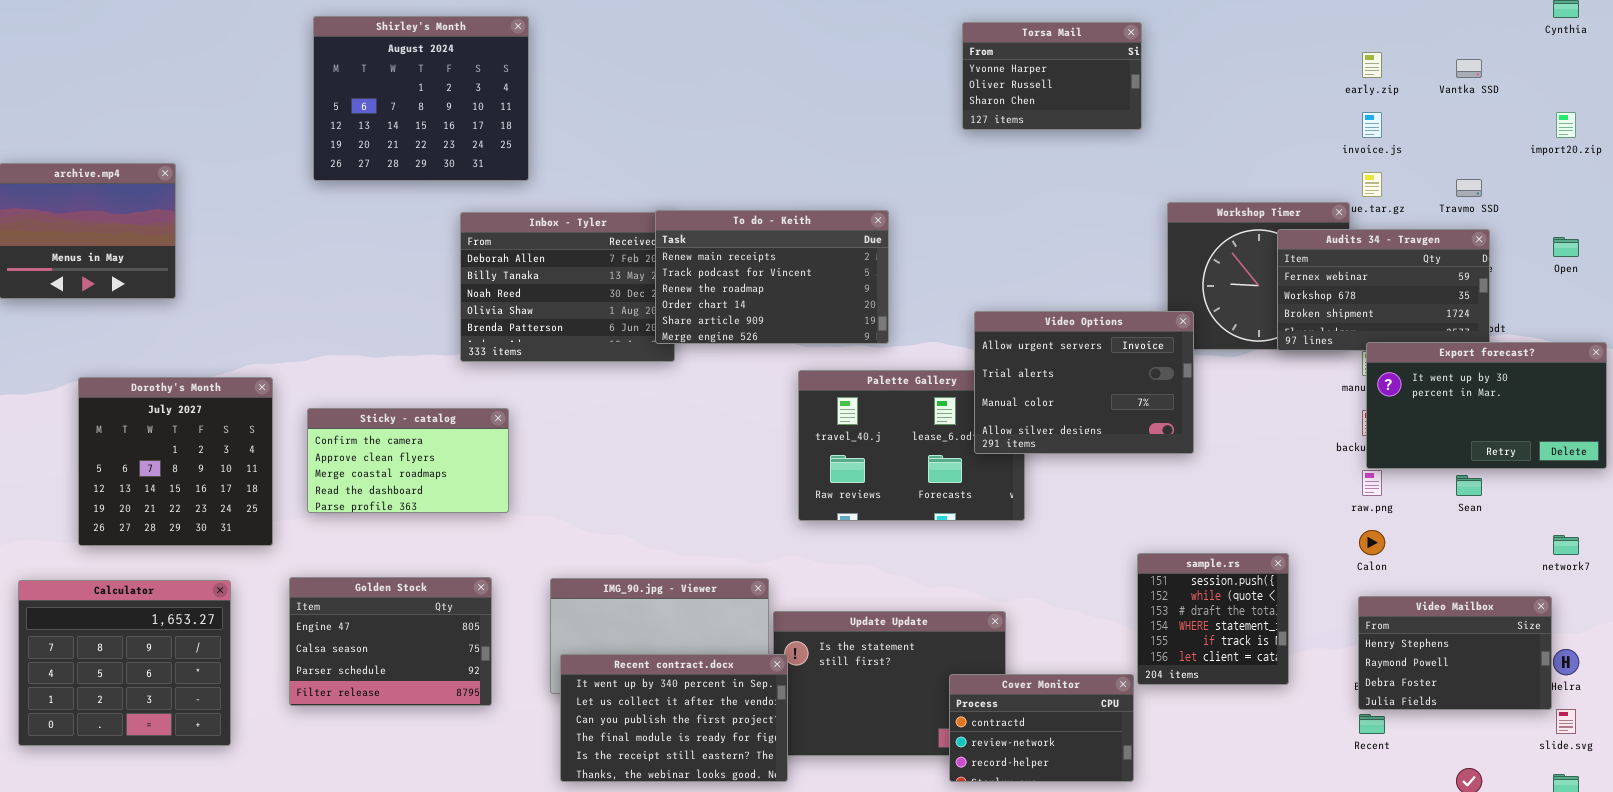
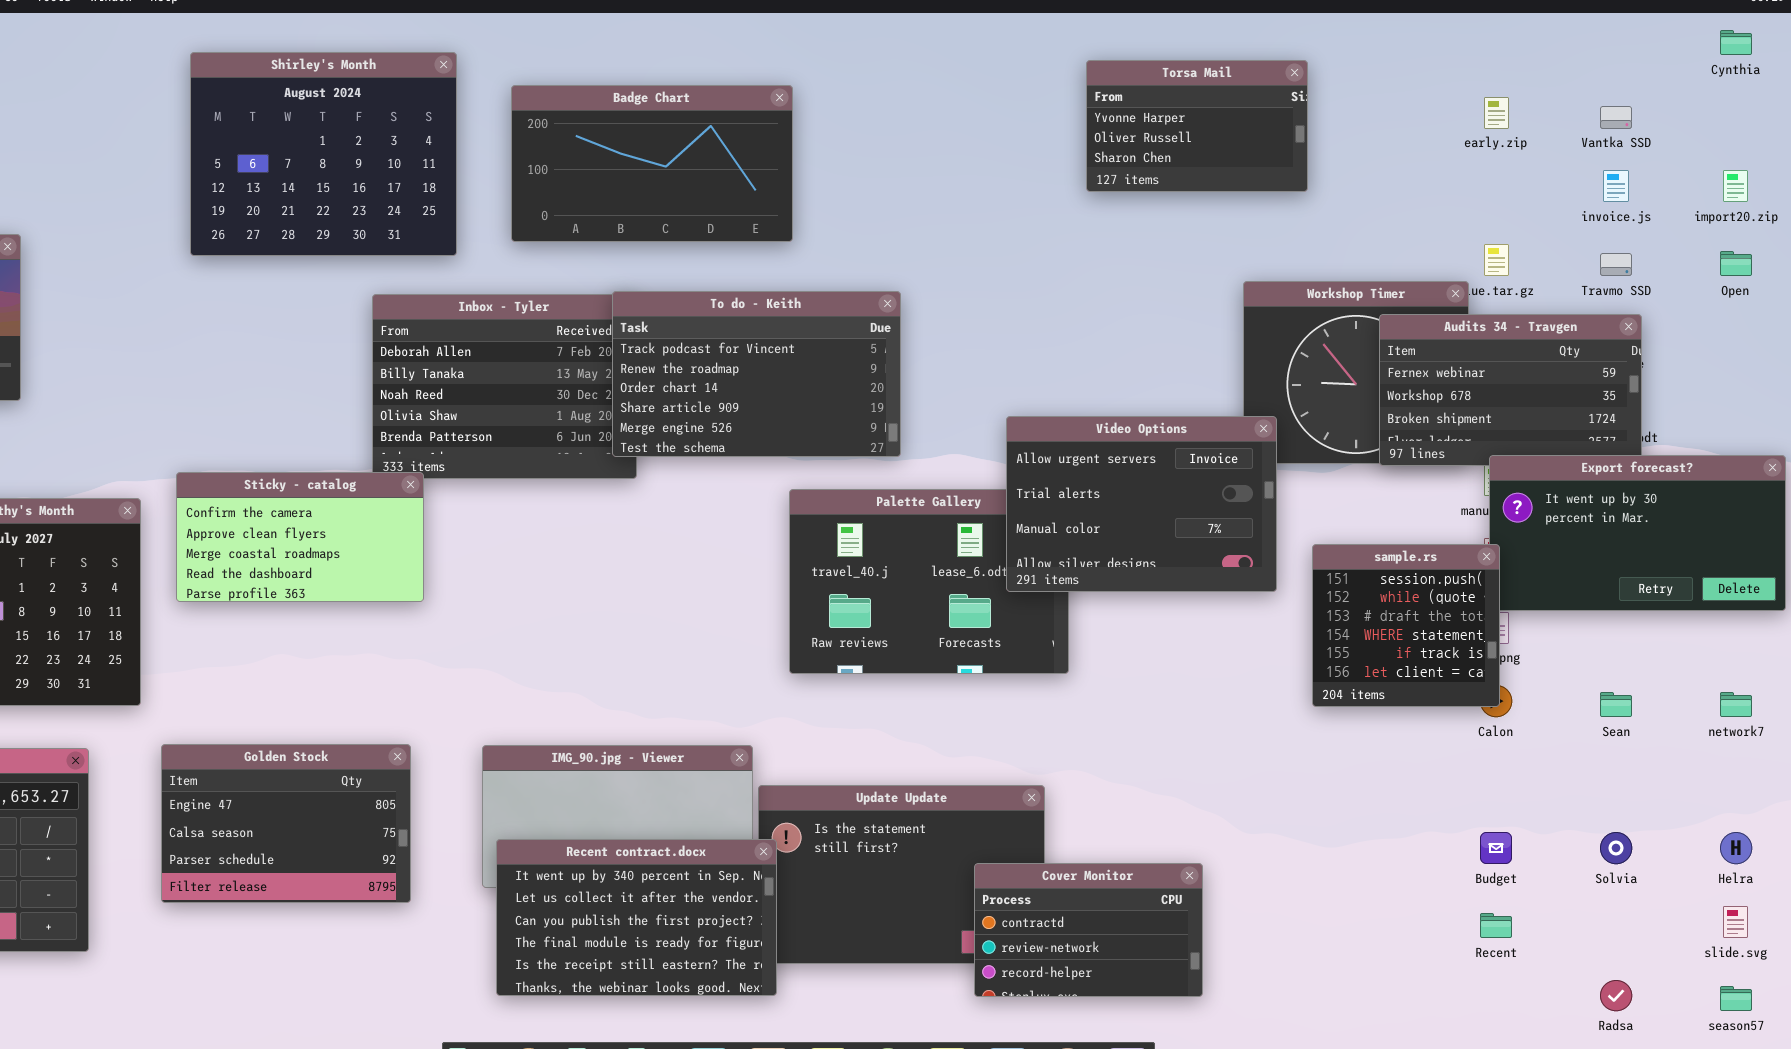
Torsa Mail: [962,22,1142,130] -> [1086,60,1308,192], moved
Badge Chart: none -> [511,85,793,242], opened
invoice.js: [1362,112,1382,138] -> [1603,170,1629,202], moved
To do - Keith: [655,210,889,344] -> [612,291,901,457], scrolled down 1 row
Open: [1553,237,1579,257] -> [1720,251,1752,276], moved
Sticky - catalog: [307,408,509,513] -> [176,472,424,602], moved
Sean: [1456,475,1482,496] -> [1600,692,1632,717], moved
sample.rs: [1137,553,1289,685] -> [1312,544,1500,707], moved
Video Mailbox: [1358,596,1552,710] -> none, closed

